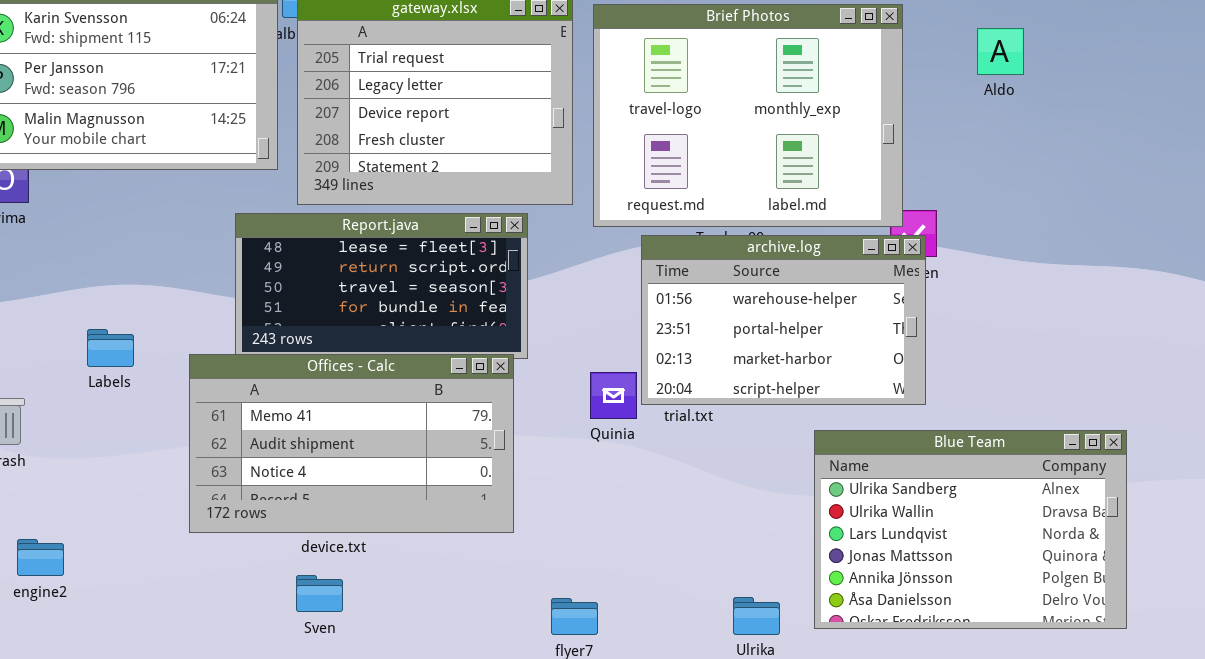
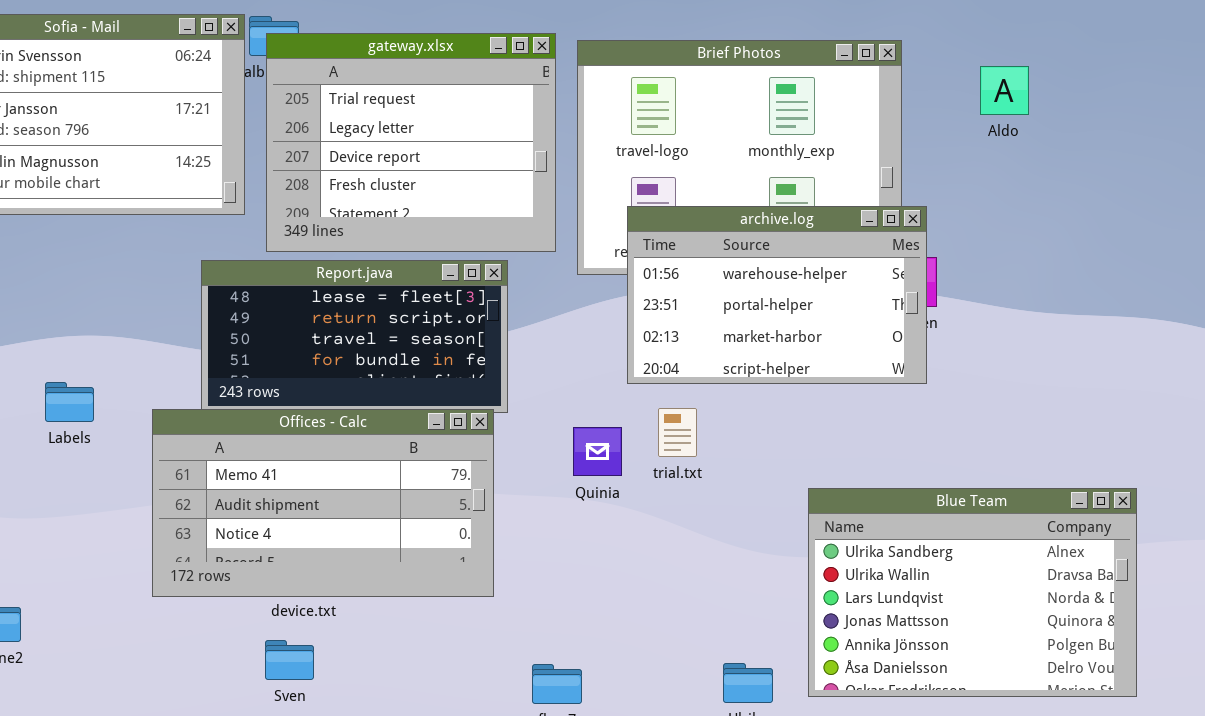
archive.log: [641,235,926,405] -> [627,206,927,384], moved

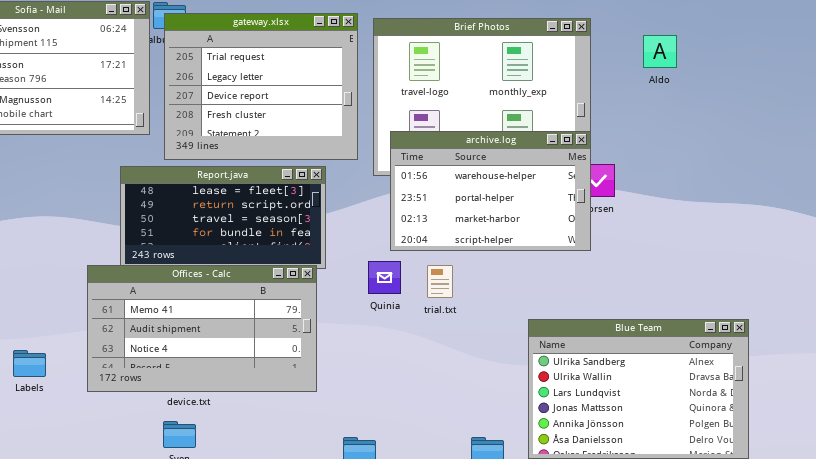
archive.log: [627,206,927,384] -> [390,131,591,251], moved
Labels: [45,382,94,422] -> [13,350,46,377], moved
Quinia: [573,427,622,476] -> [368,261,401,294], moved

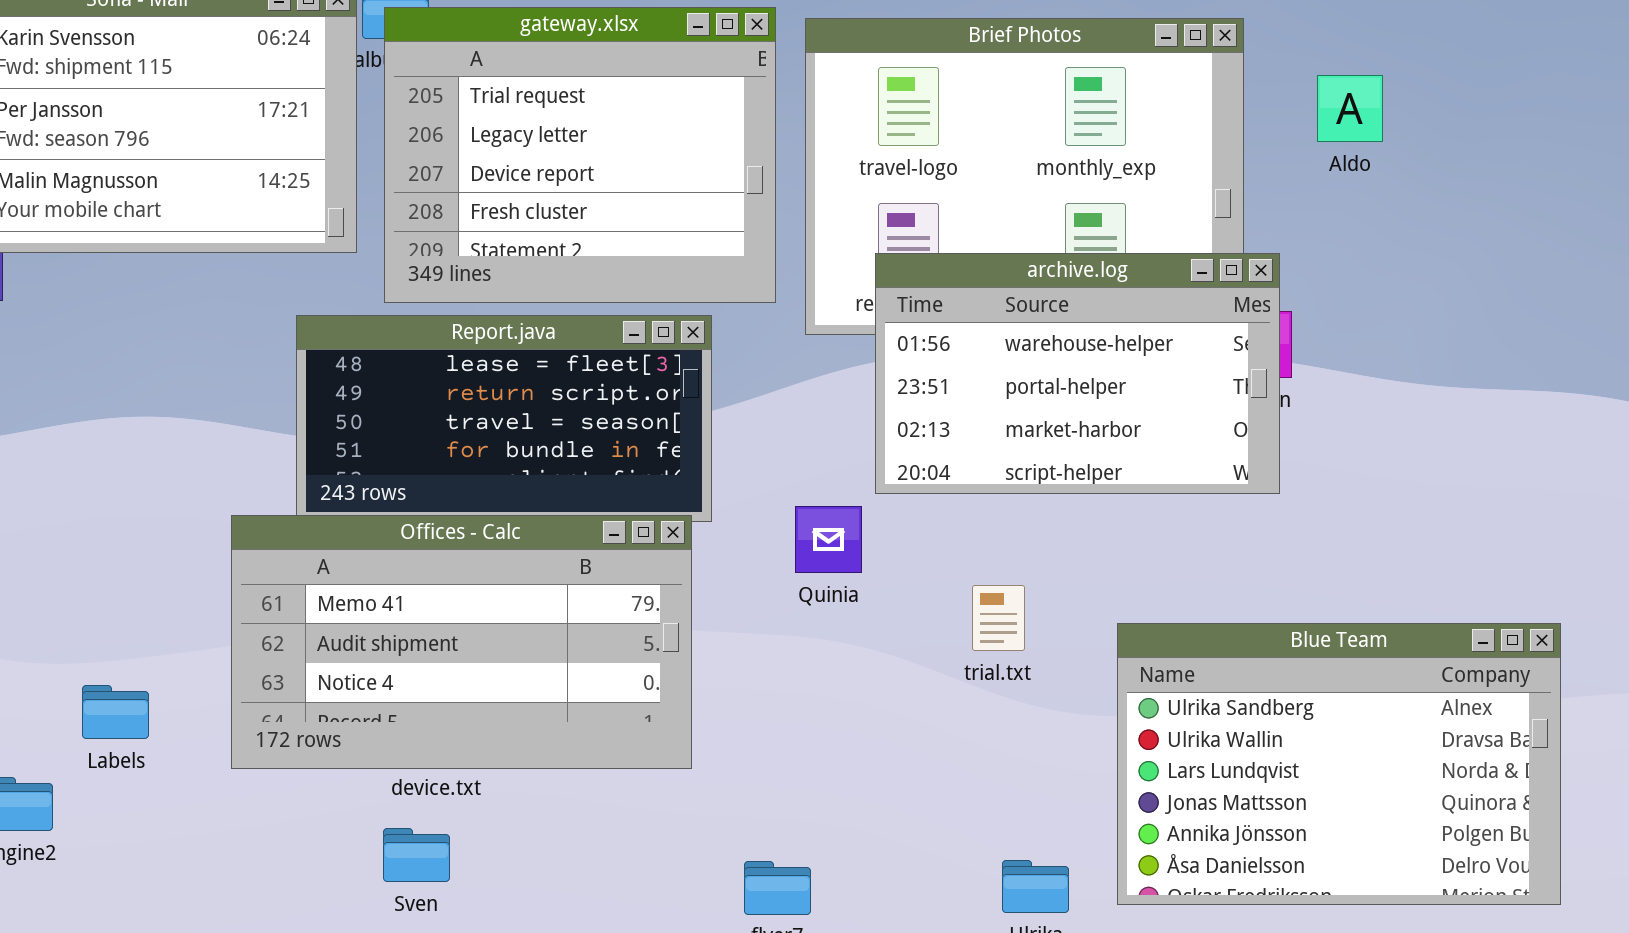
Aldo: [643,35,677,68] -> [1317,75,1383,142], moved
archive.log: [390,131,591,251] -> [875,253,1280,494], moved
trial.txt: [427,265,453,298] -> [972,585,1025,651], moved

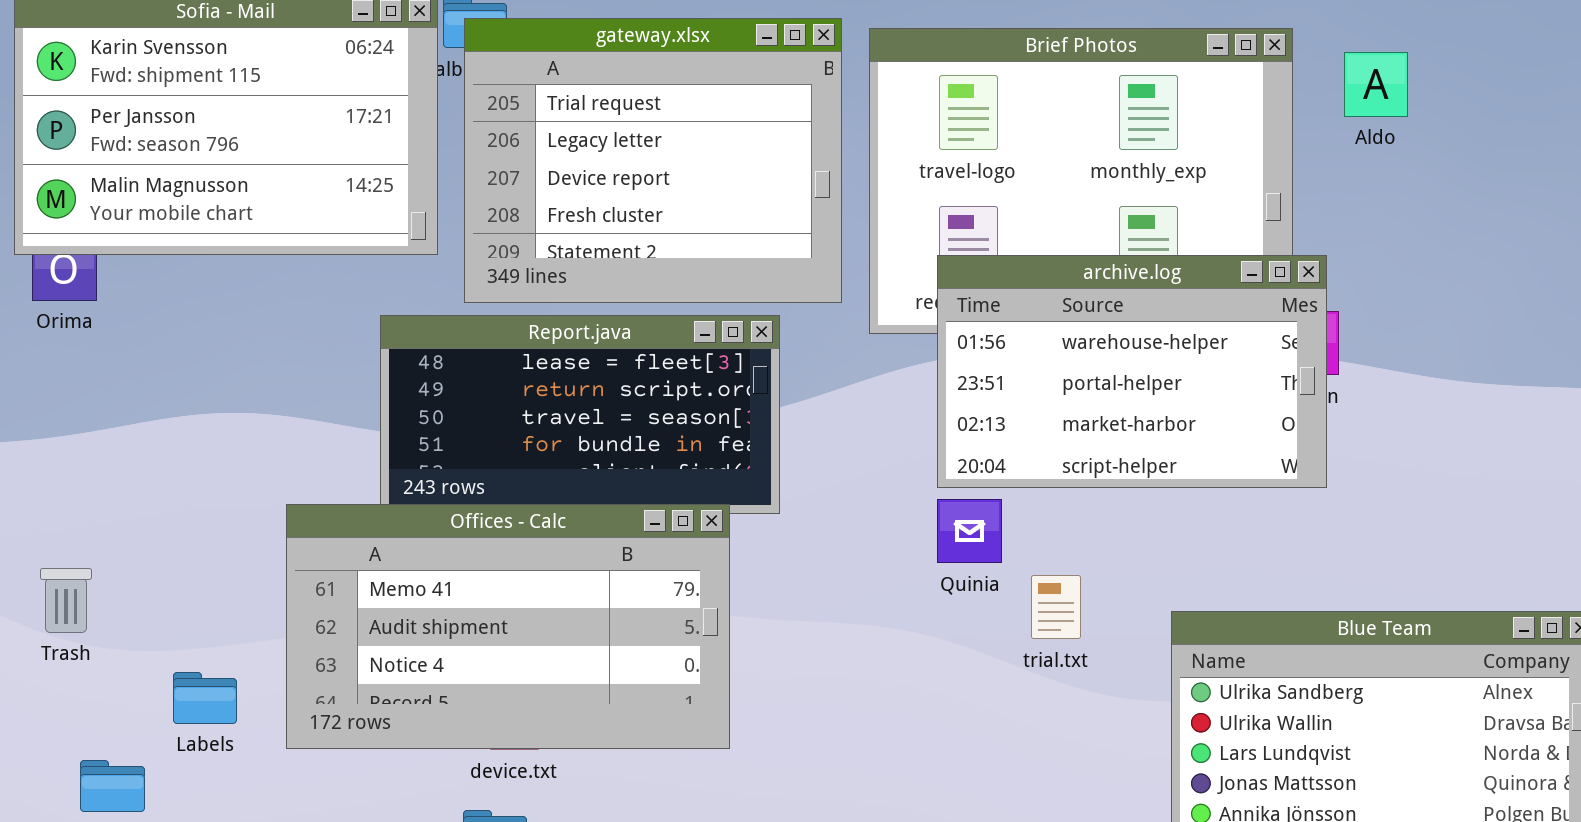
Aldo: [1317,75,1383,142] -> [1344,52,1408,117], moved
Quinia: [795,506,862,573] -> [937,499,1002,563], moved
Offices - Calc: [231,515,692,769] -> [286,504,730,749], moved

